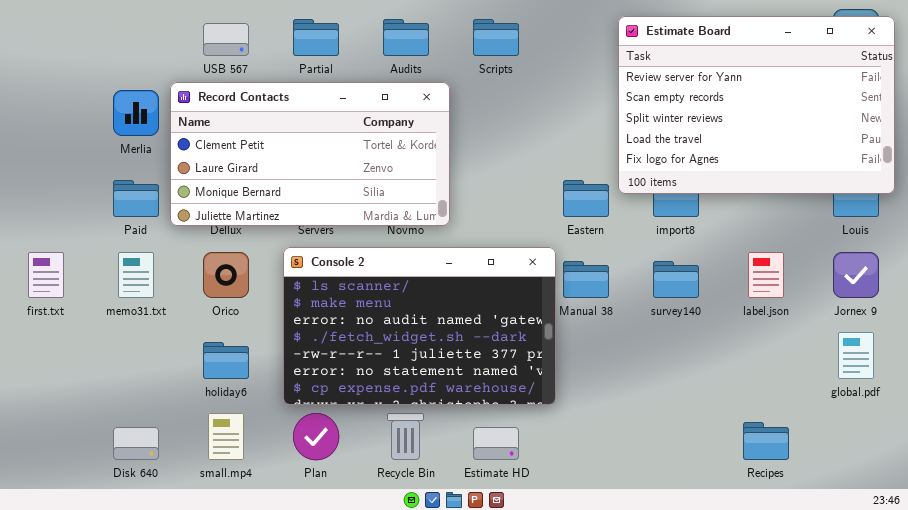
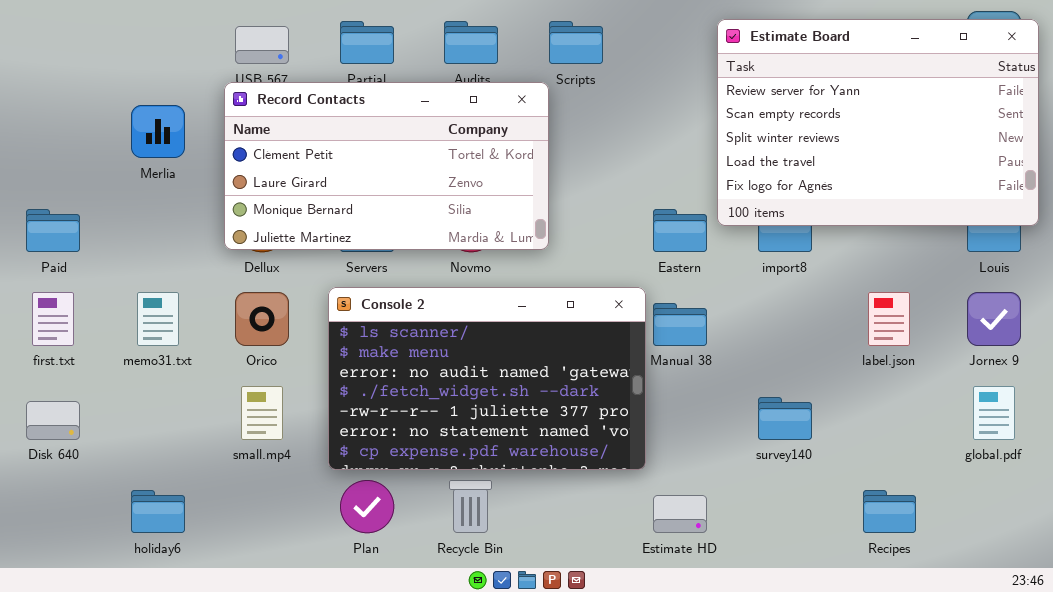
Record Contacts: [170,82,450,226] -> [224,82,549,250], moved
Paid: [113,180,159,217] -> [26,209,80,252], moved
survey140: [653,261,699,298] -> [758,397,812,440], moved
holiday6: [203,342,249,379] -> [131,490,185,533], moved
small.mp4: [208,413,244,460] -> [241,386,283,440], moved
Disk 640: [113,427,159,460] -> [26,401,80,440], moved
Estimate HD: [473,427,519,460] -> [653,495,707,533], moved

